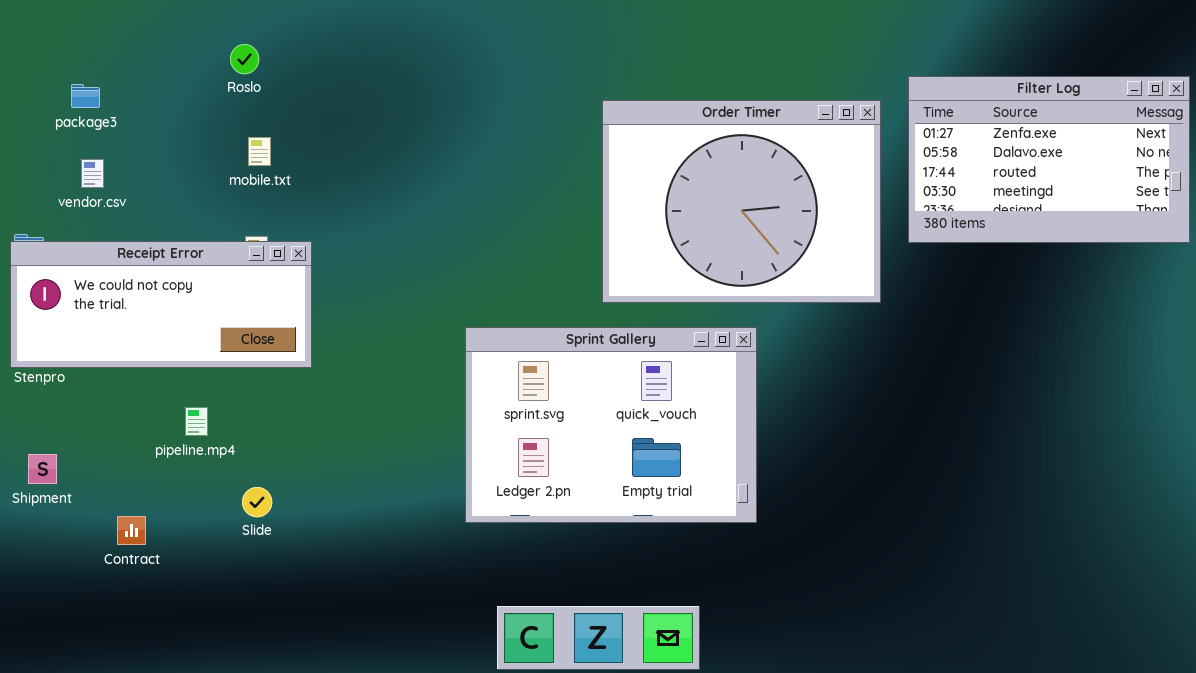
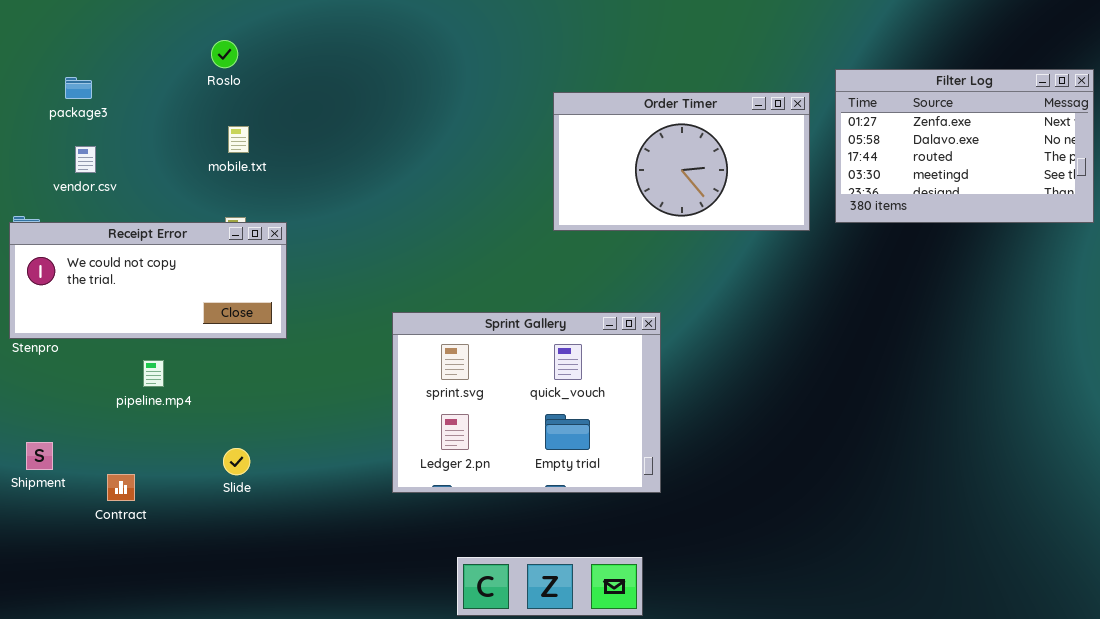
Order Timer: [602,100,881,303] -> [553,92,810,231], resized
Sprint Gallery: [465,327,757,523] -> [392,312,661,493], moved
pipeline.mp4: [185,407,208,436] -> [143,360,164,387], moved
Shipment: [28,454,57,484] -> [26,442,53,470], moved

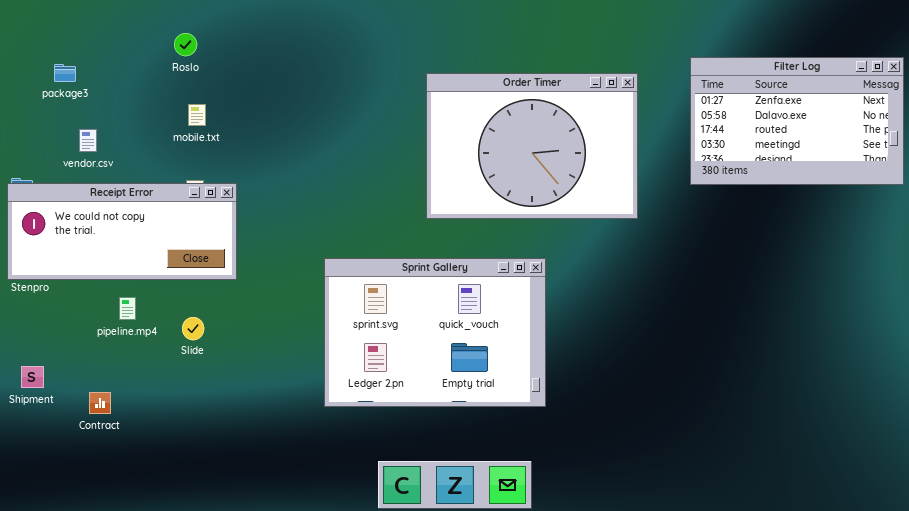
Order Timer: [553,92,810,231] -> [426,73,638,219], moved, resized
vendor.csv: [75,146,96,173] -> [79,129,97,152], moved
Slide: [223,448,250,475] -> [182,317,204,340], moved

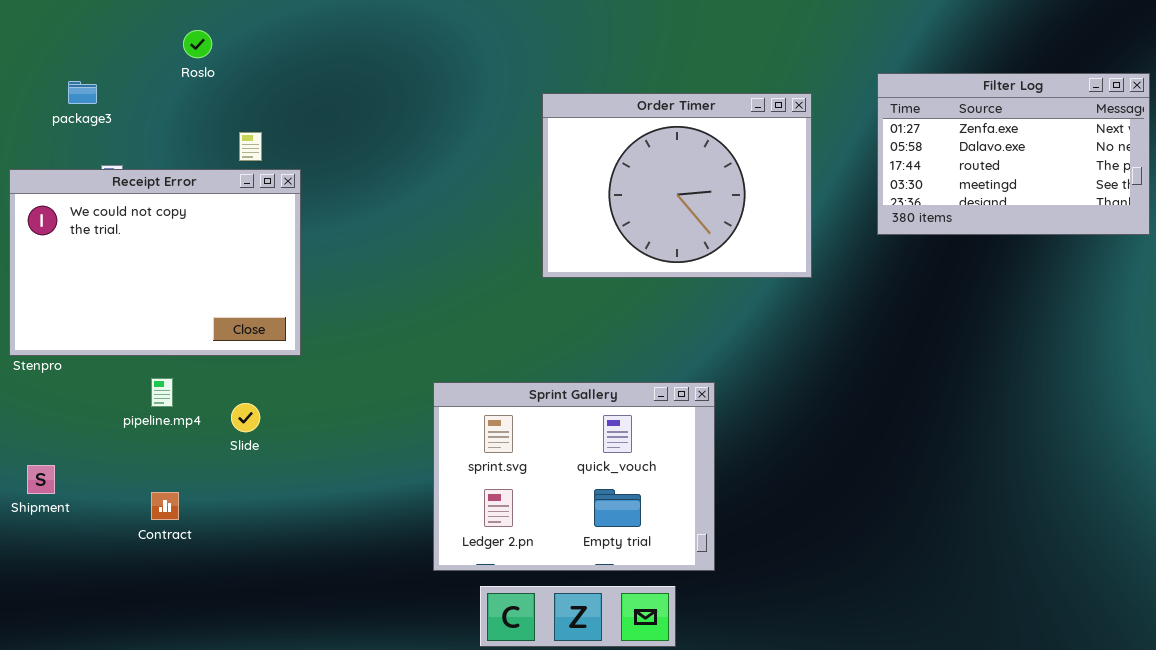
Roslo: [174,33,197,56] -> [183,30,212,58], moved
Receipt Error: [7,183,237,280] -> [9,169,301,356], resized
Sprint Gallery: [324,258,546,407] -> [433,382,715,571], moved
Contract: [89,392,111,414] -> [151,492,179,520], moved

